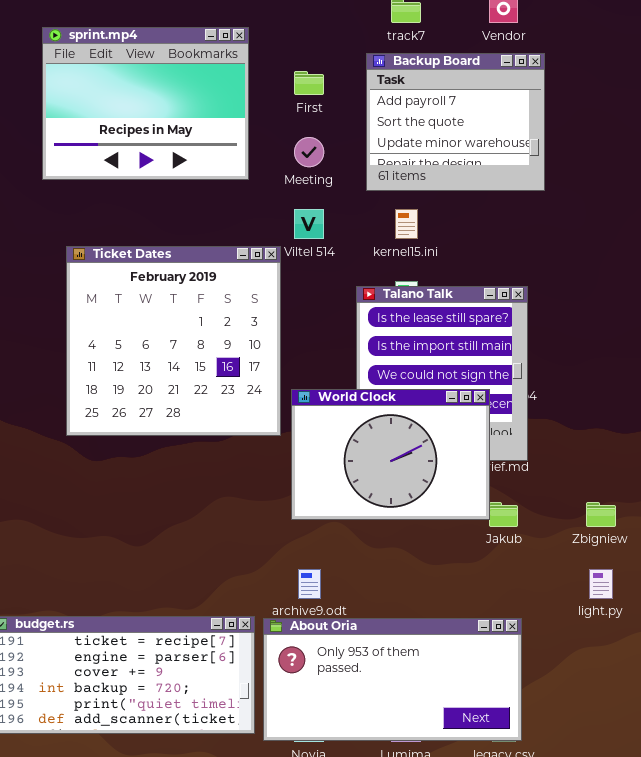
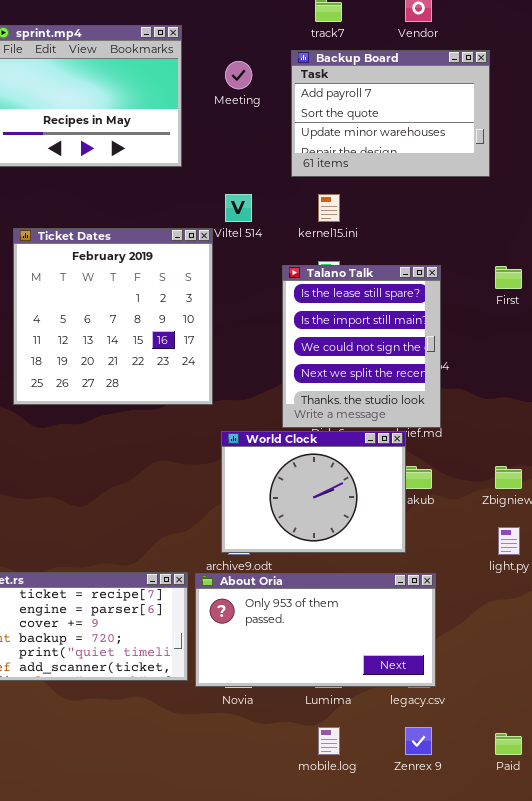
Backup Board: [366,53,545,191] -> [291,50,490,177], resized
First: [294,71,324,95] -> [495,266,522,289], moved
Meeting: [294,137,324,167] -> [225,61,252,89], moved
World Clock: [291,389,490,520] -> [221,431,406,553], moved

